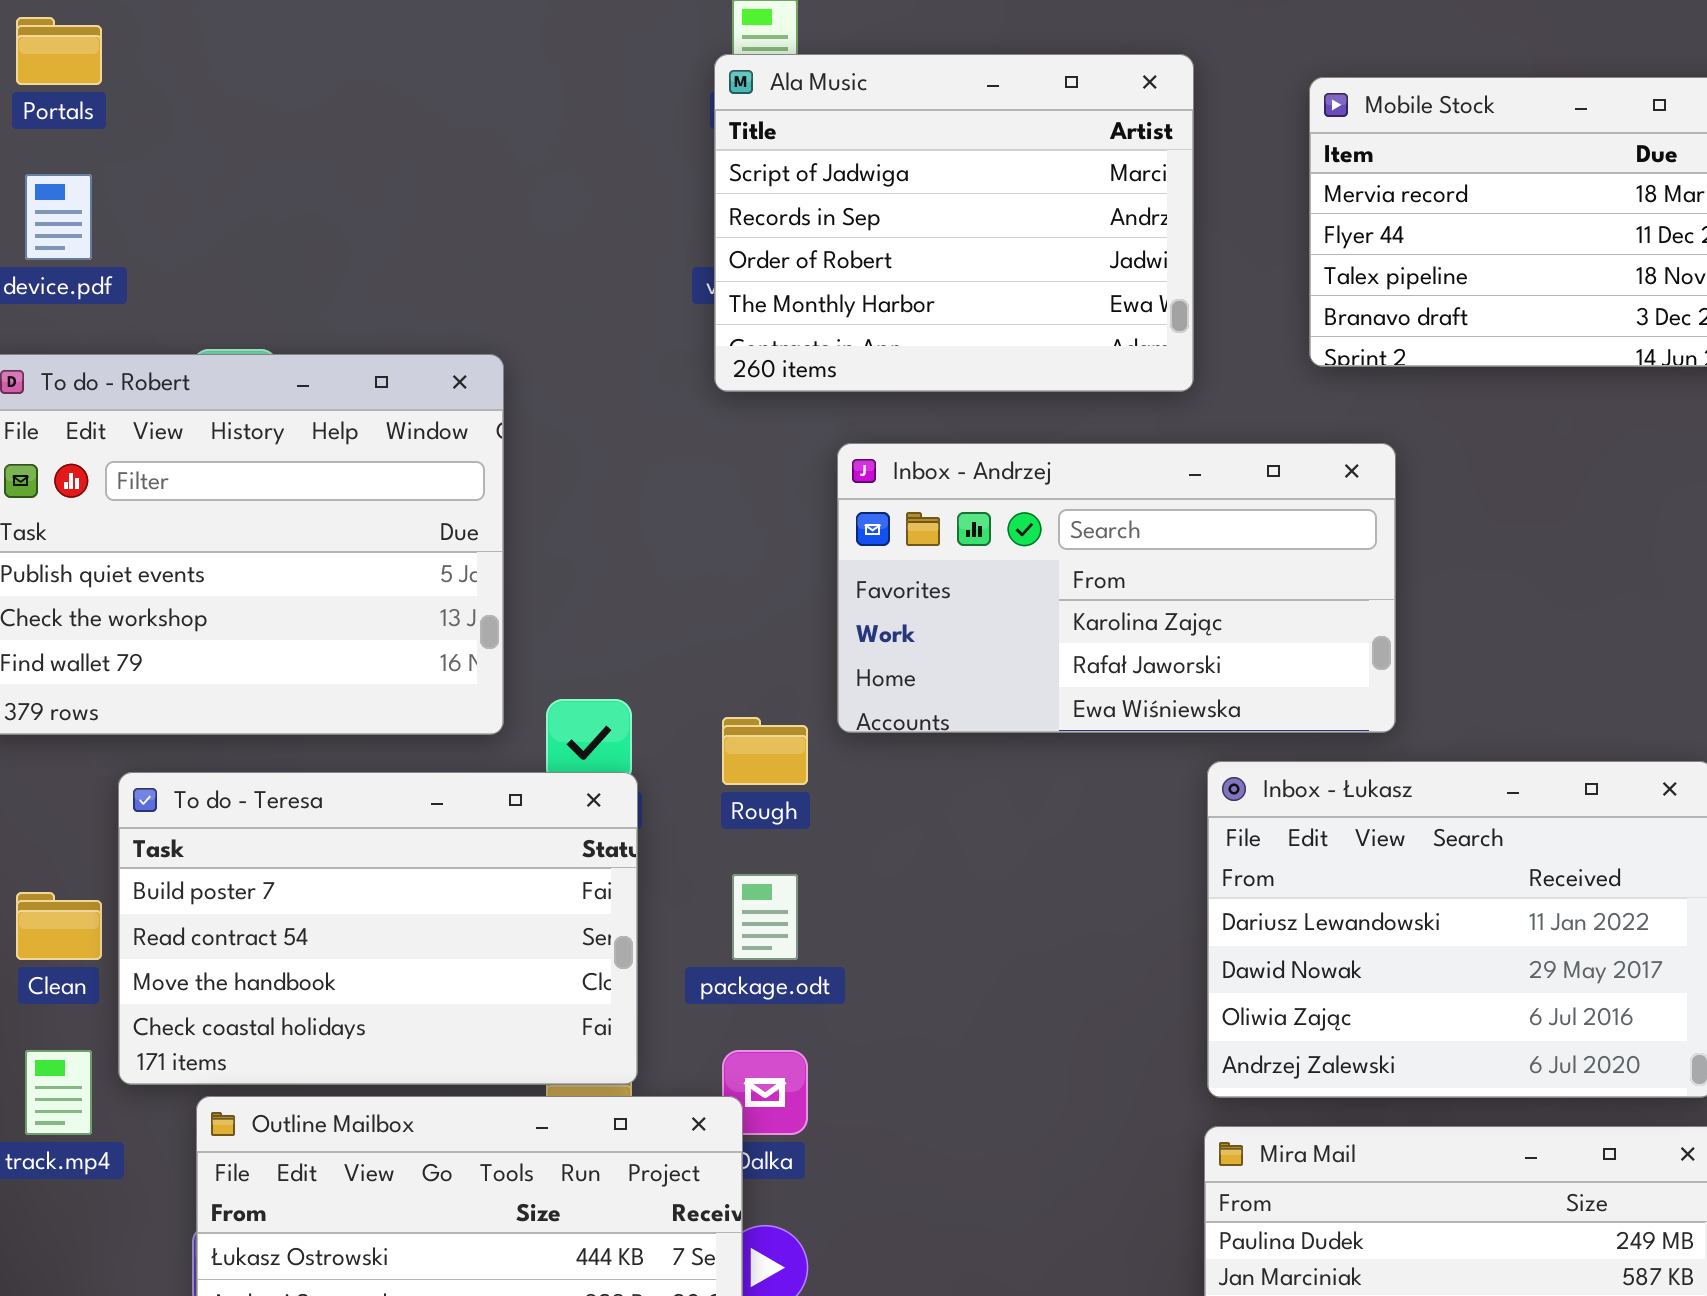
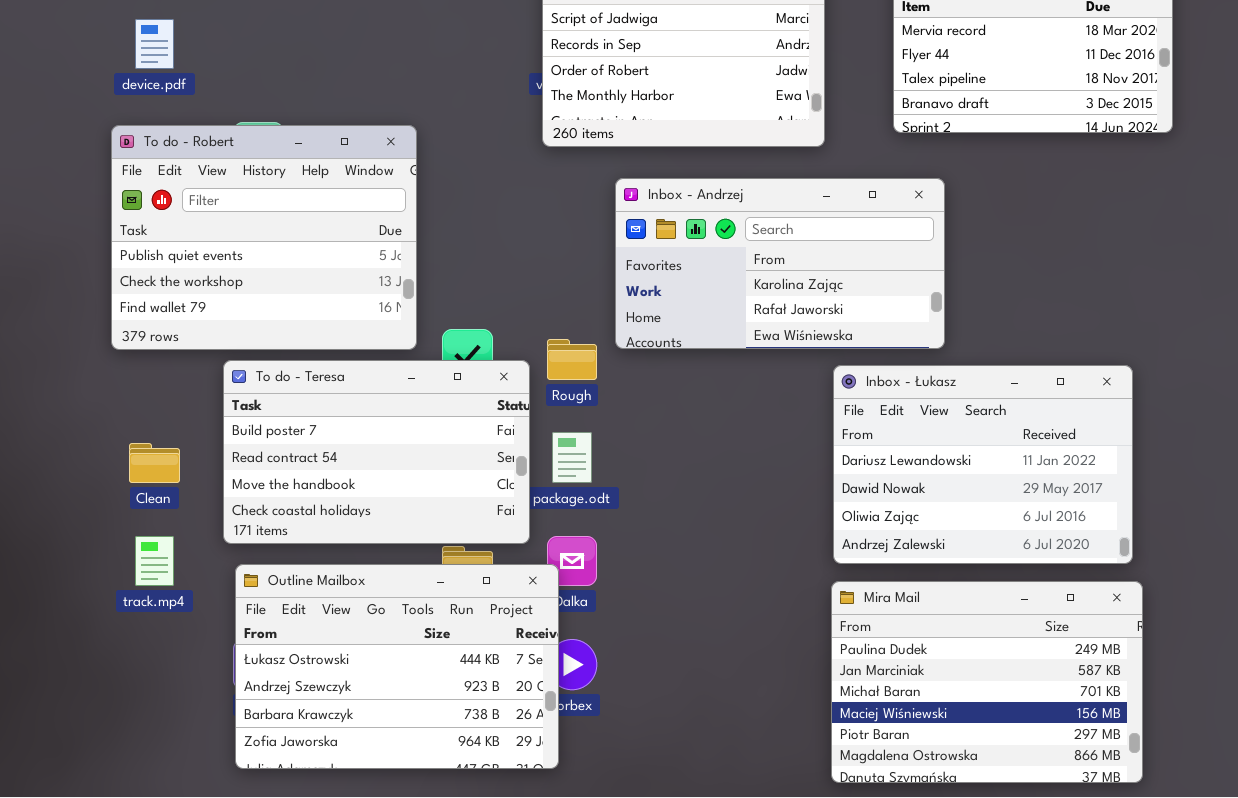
To do - Teresa: [118,772,638,1085] -> [223,360,530,544], moved

